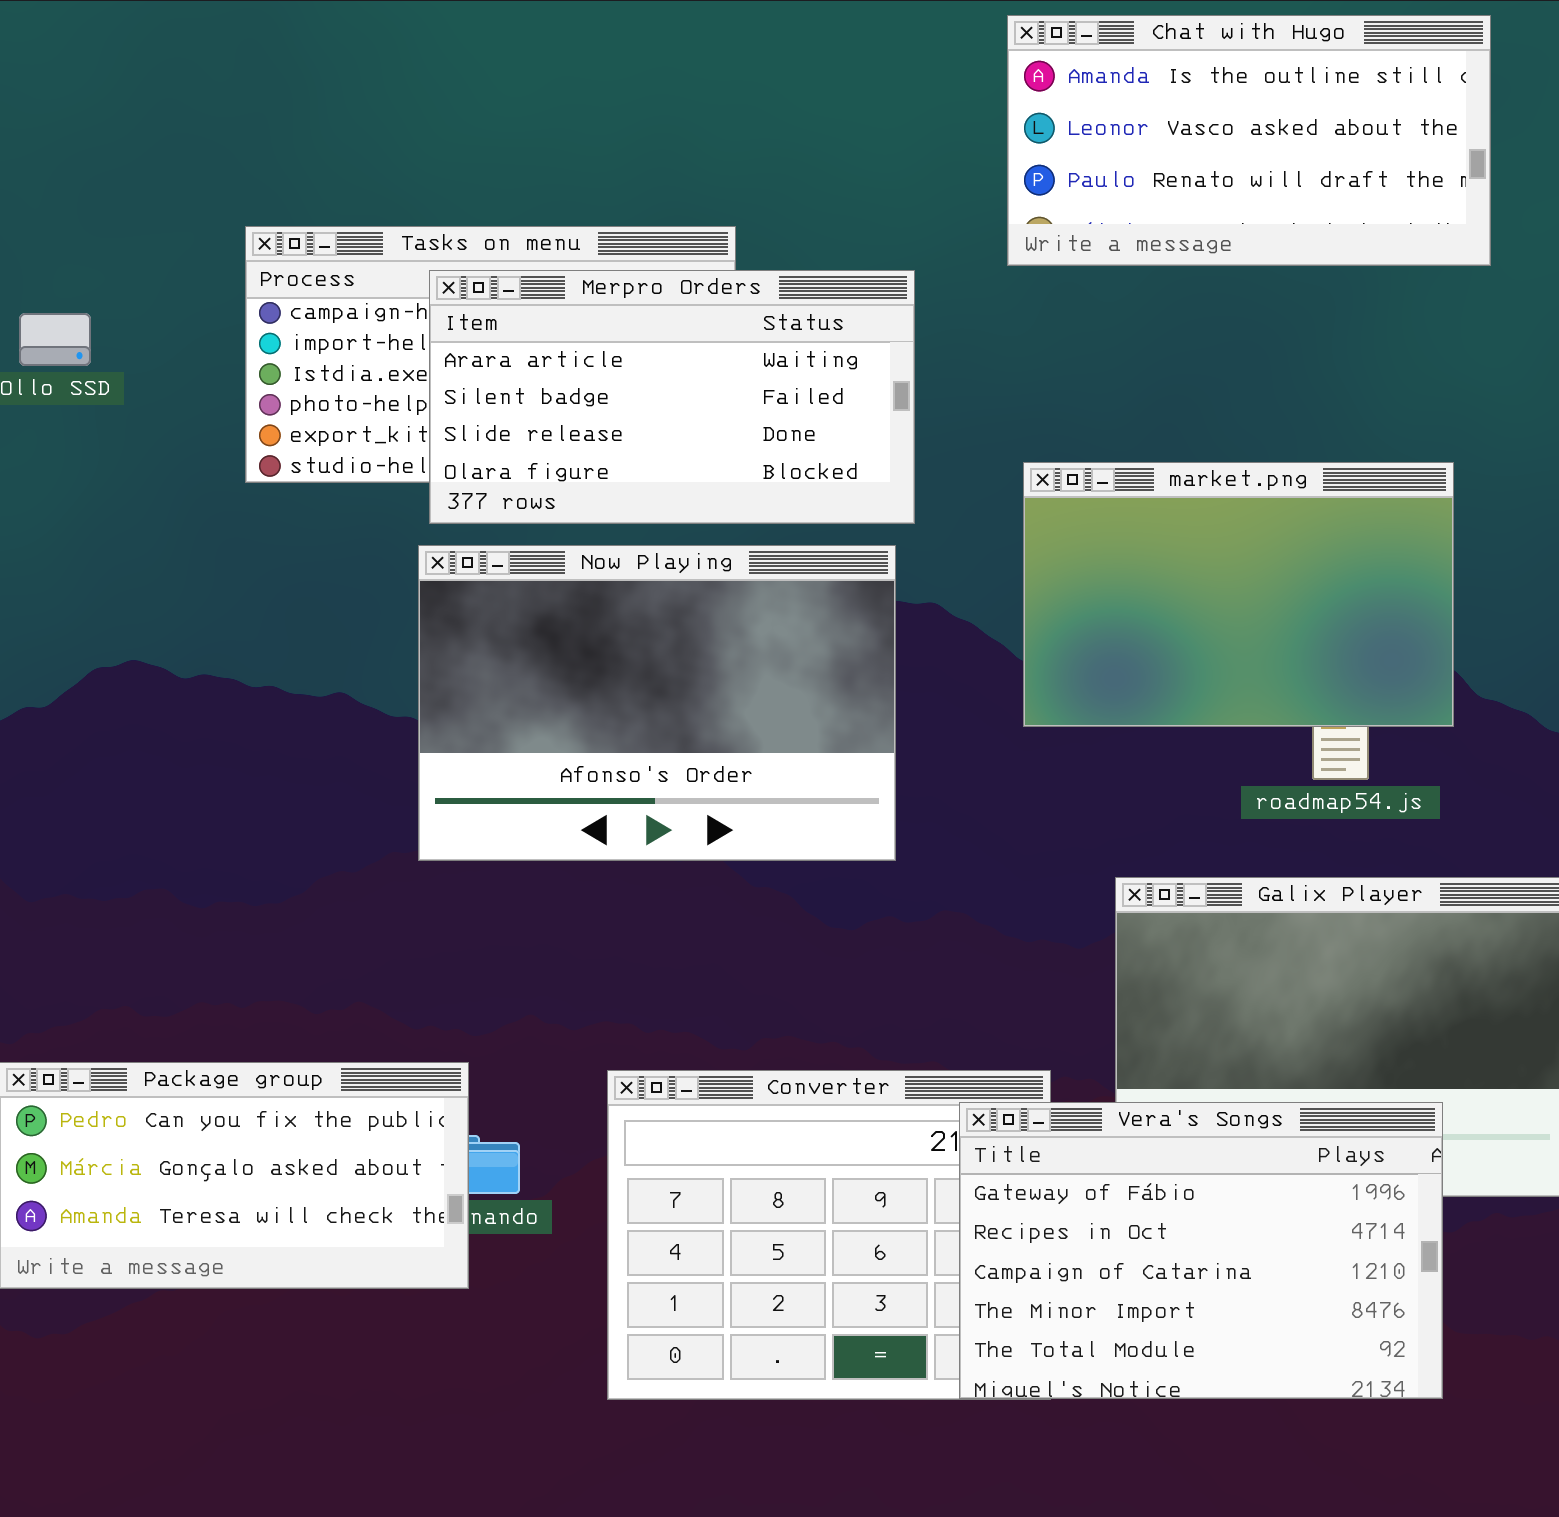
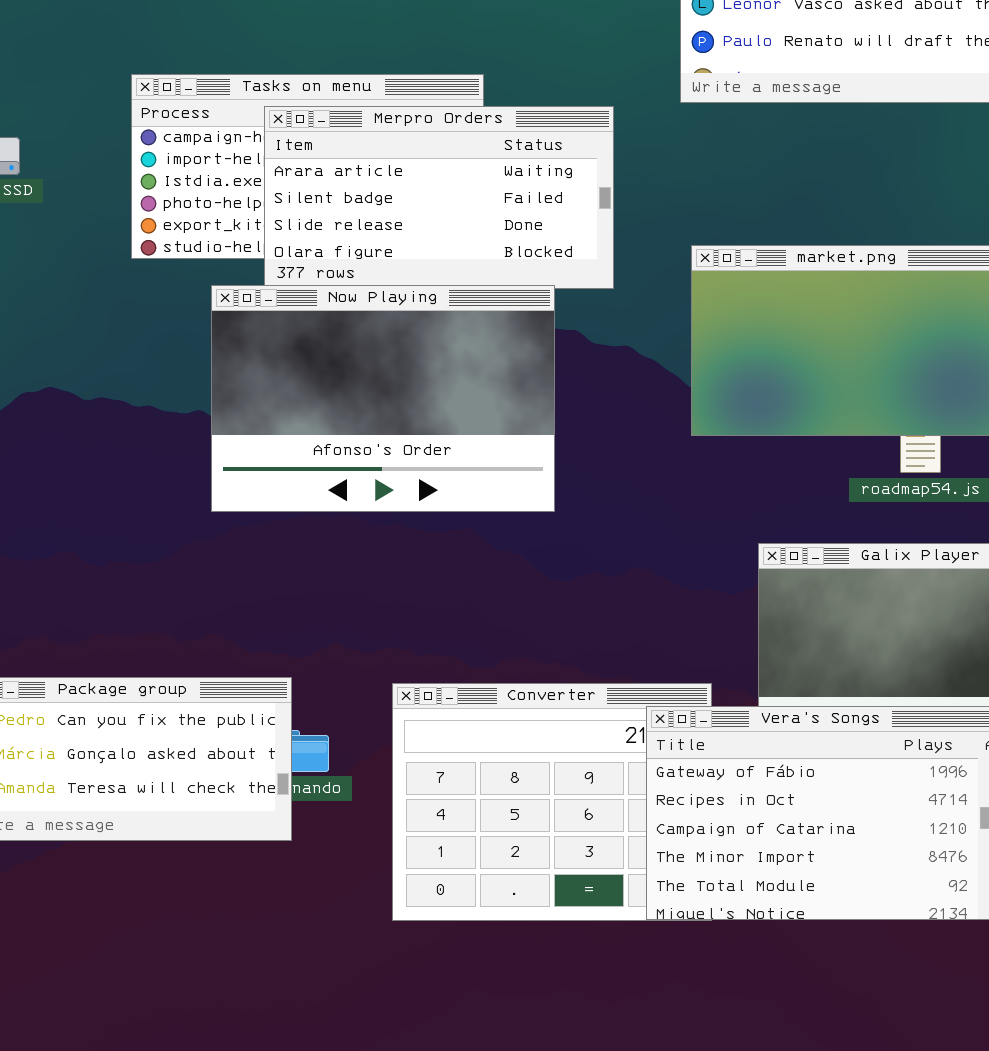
Now Playing: [418,545,896,861] -> [211,285,555,512], moved

